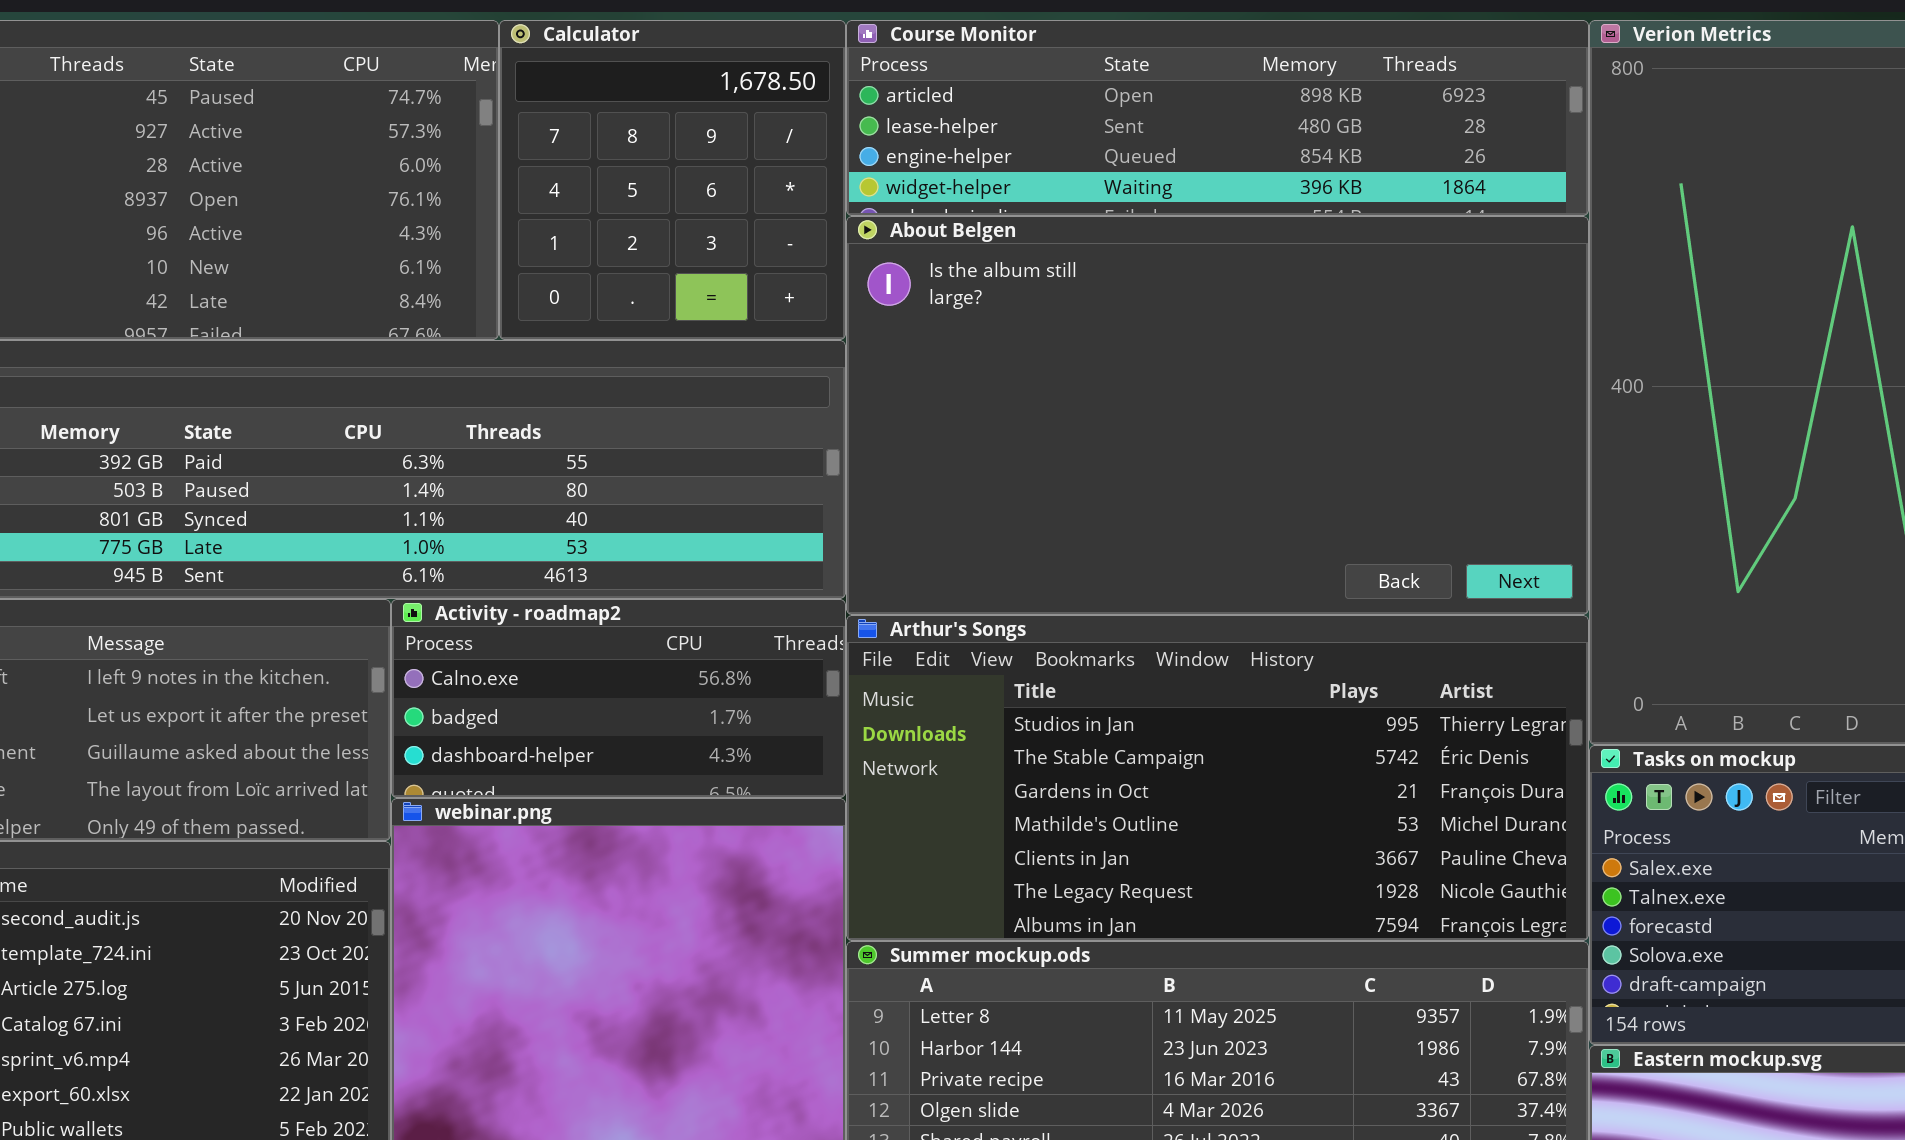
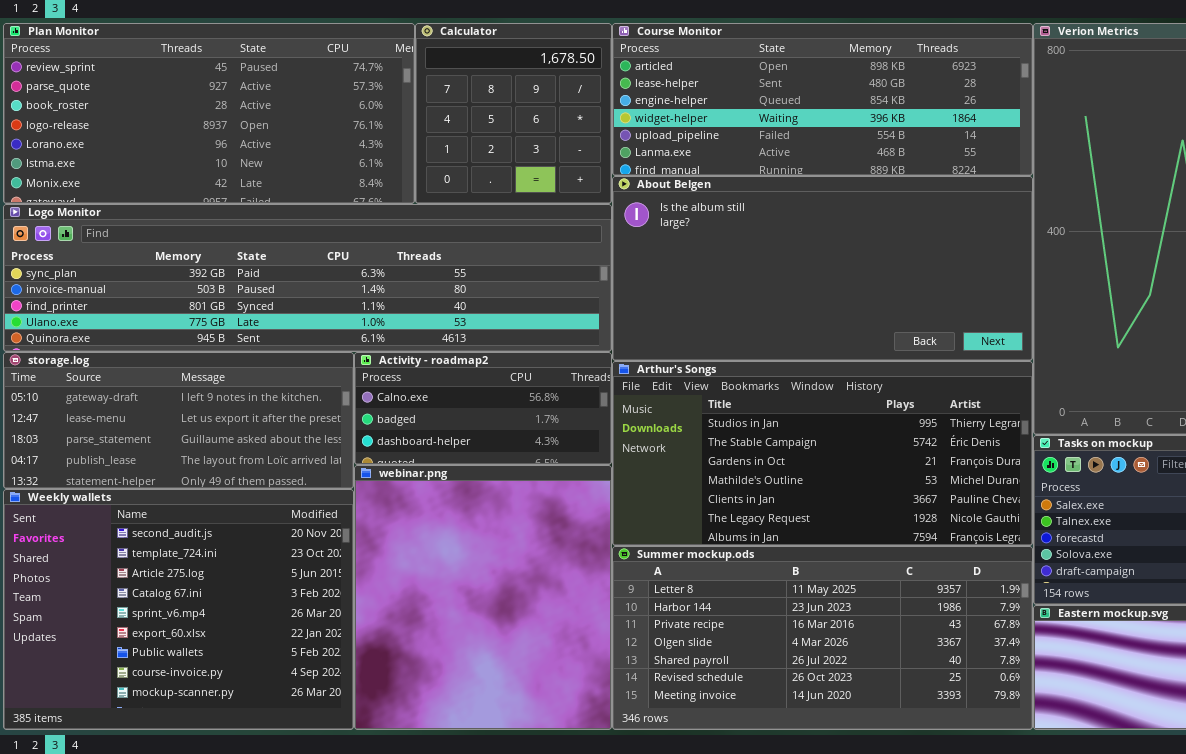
Course Monitor: [846,20,1589,216] -> [612,23,1033,176], resized
About Belgen: [846,216,1589,615] -> [612,176,1033,361], resized

